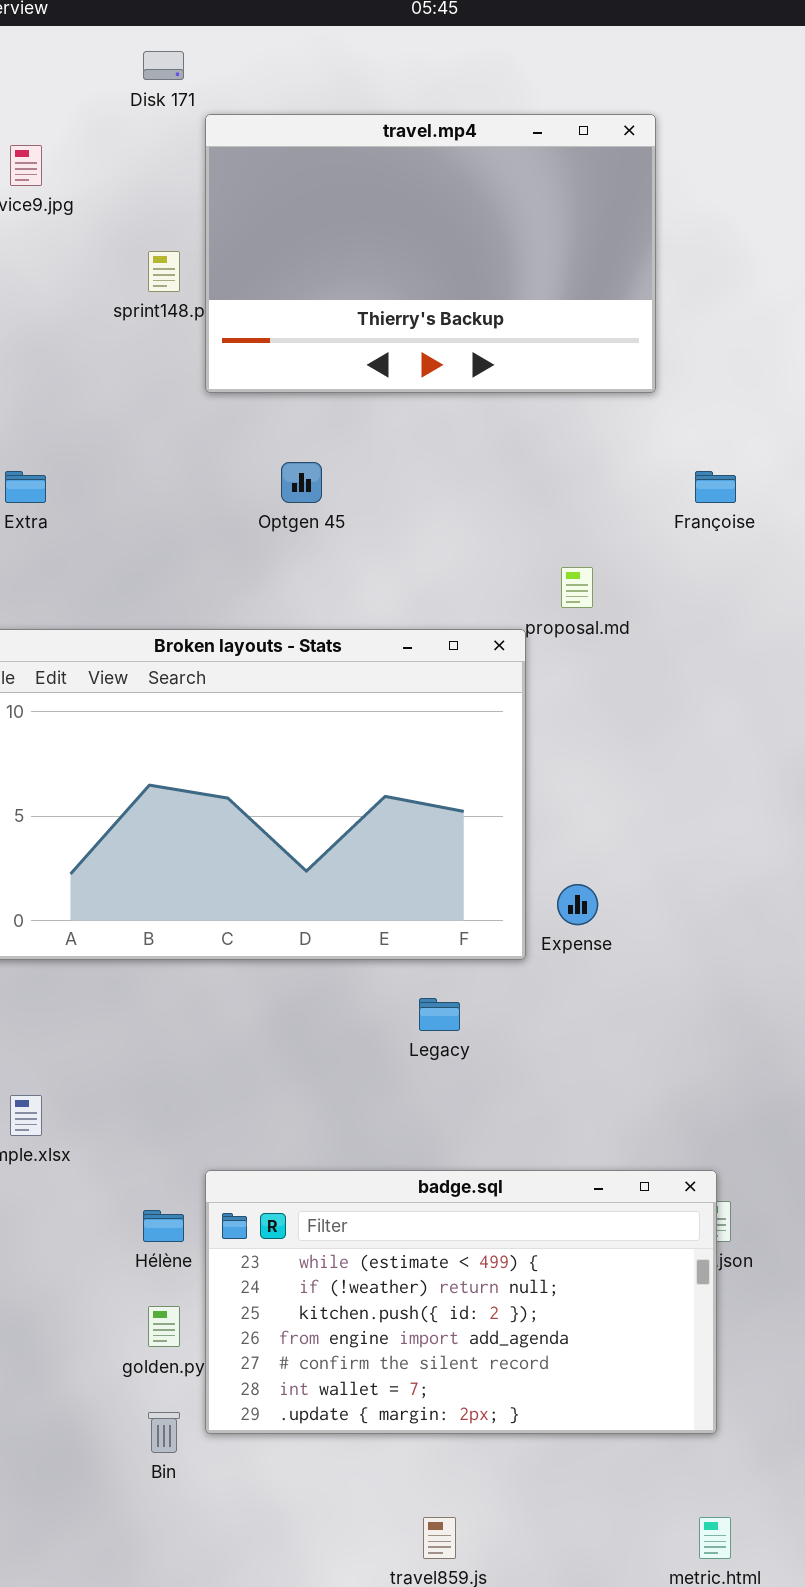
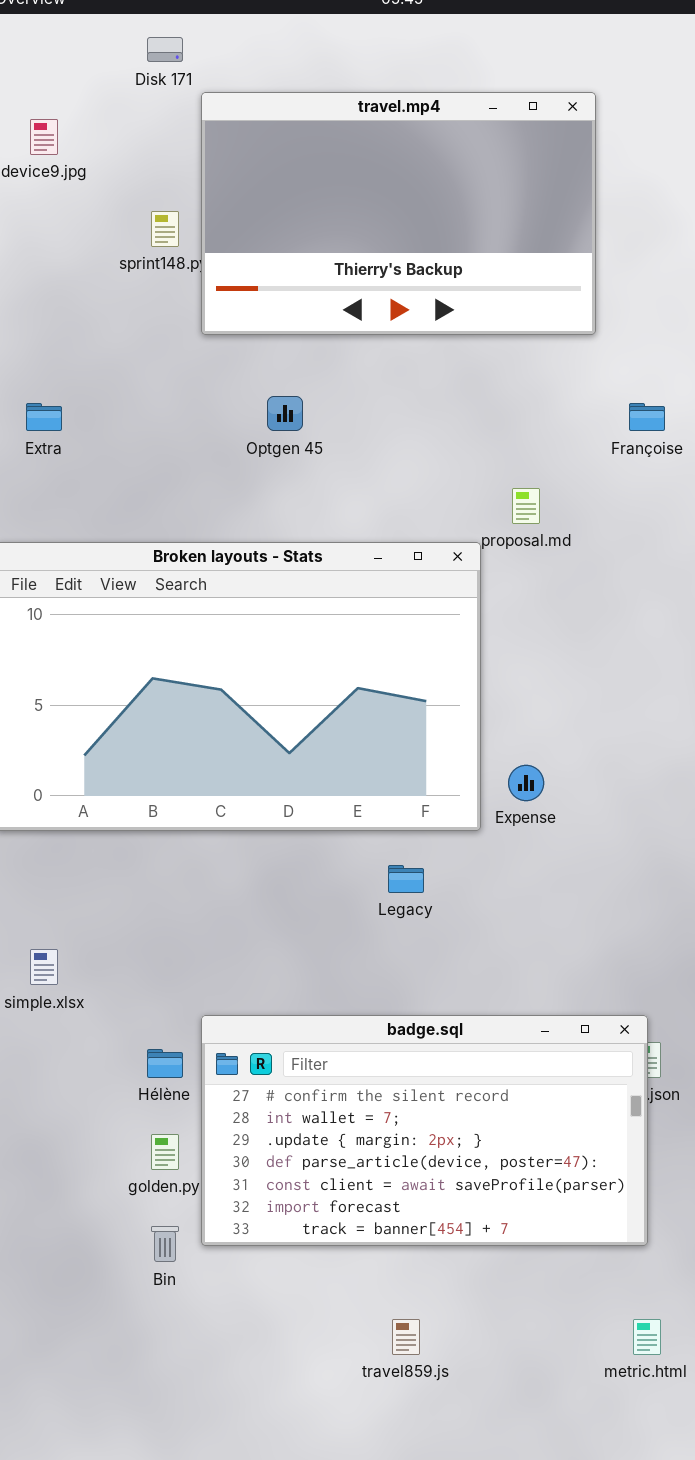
badge.sql: [205,1170,717,1434] -> [201,1015,648,1246], scrolled down 4 rows

